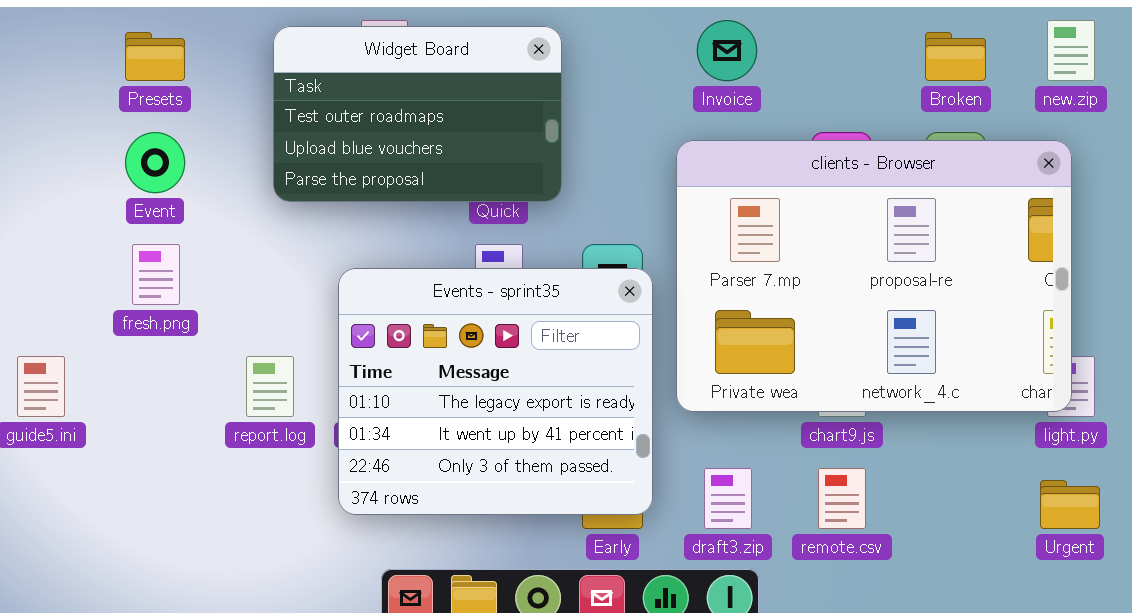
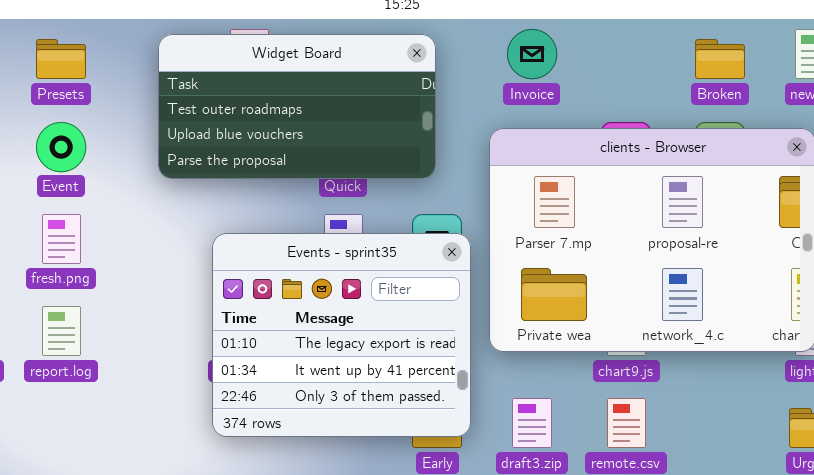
Widget Board: [273,26,562,202] -> [158,34,436,179], resized
report.log: [246,356,294,417] -> [42,306,81,356], moved

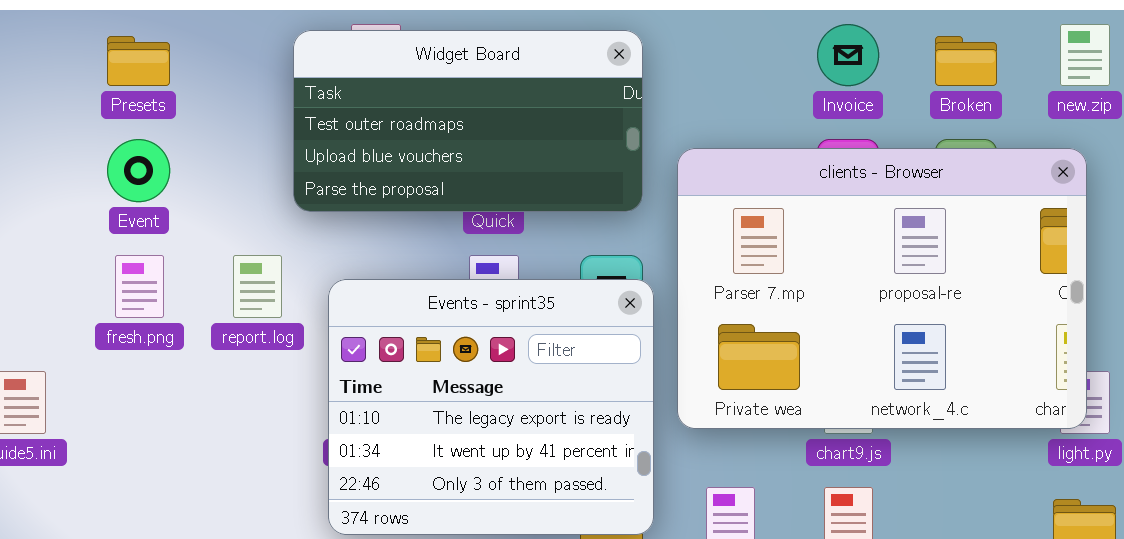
Invoice: [507,29,557,79] -> [817,24,879,86], moved
Widget Board: [158,34,436,179] -> [293,30,643,212], moved
report.log: [42,306,81,356] -> [233,255,282,318], moved

